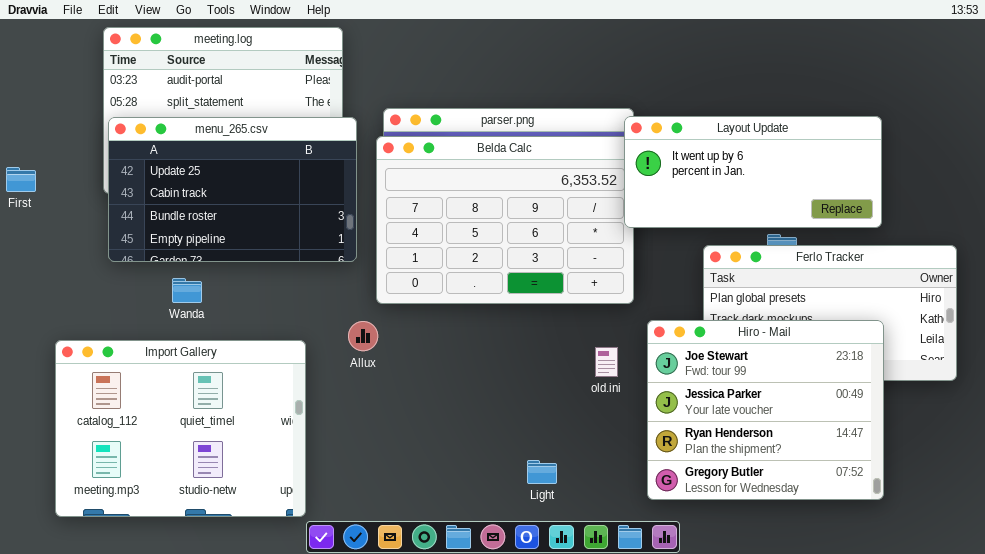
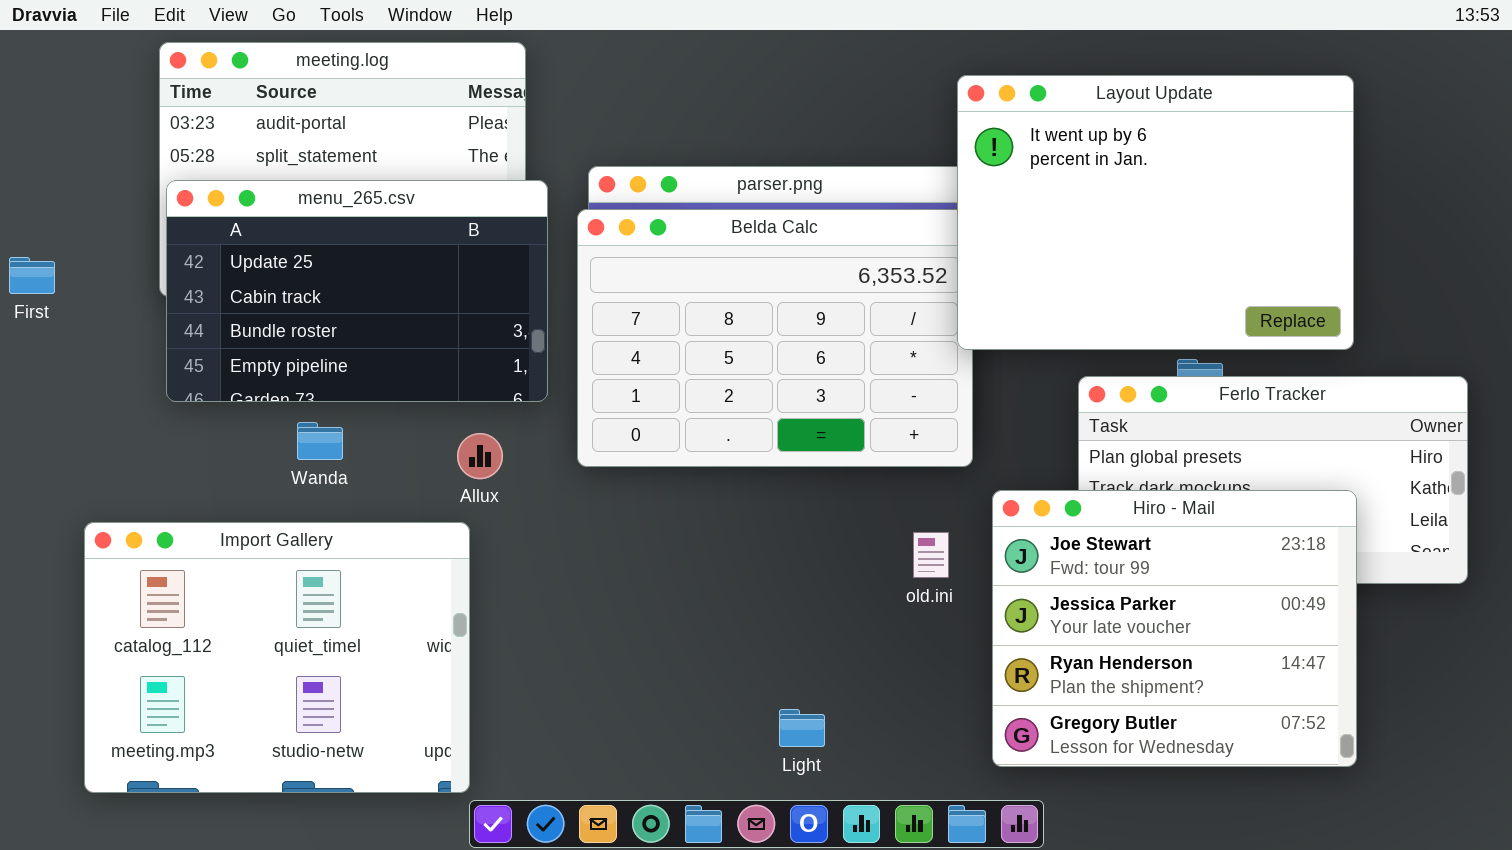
Layout Update: [624,116,882,228] -> [957,75,1354,350], resized
Wanda: [172,278,202,303] -> [297,422,343,460], moved
Allux: [348,321,378,351] -> [457,433,503,479], moved
Light: [527,460,557,484] -> [779,709,825,747], moved

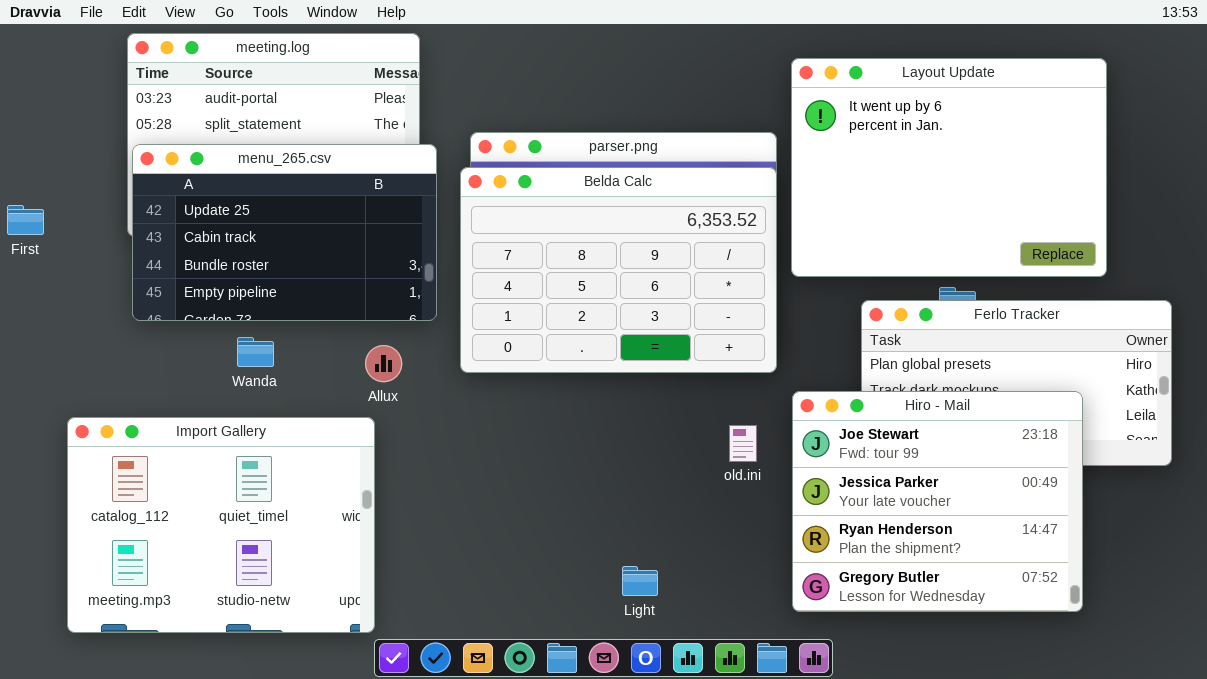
Layout Update: [957,75,1354,350] -> [791,58,1107,277], moved

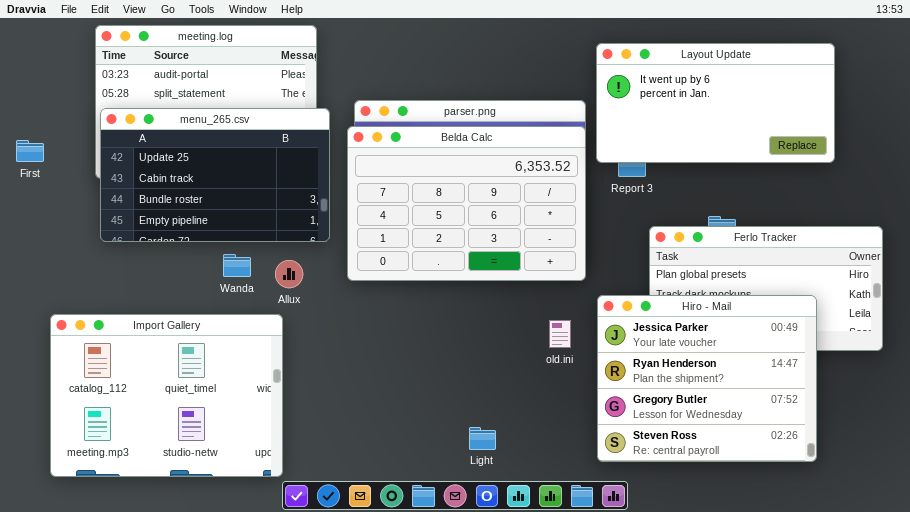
Layout Update: [791,58,1107,277] -> [596,43,835,163], resized
First: [7,205,44,235] -> [16,140,44,162], moved
Wanda: [237,337,274,367] -> [223,254,251,277], moved
Hiro - Mail: [792,391,1083,612] -> [597,295,817,462], scrolled down 1 row

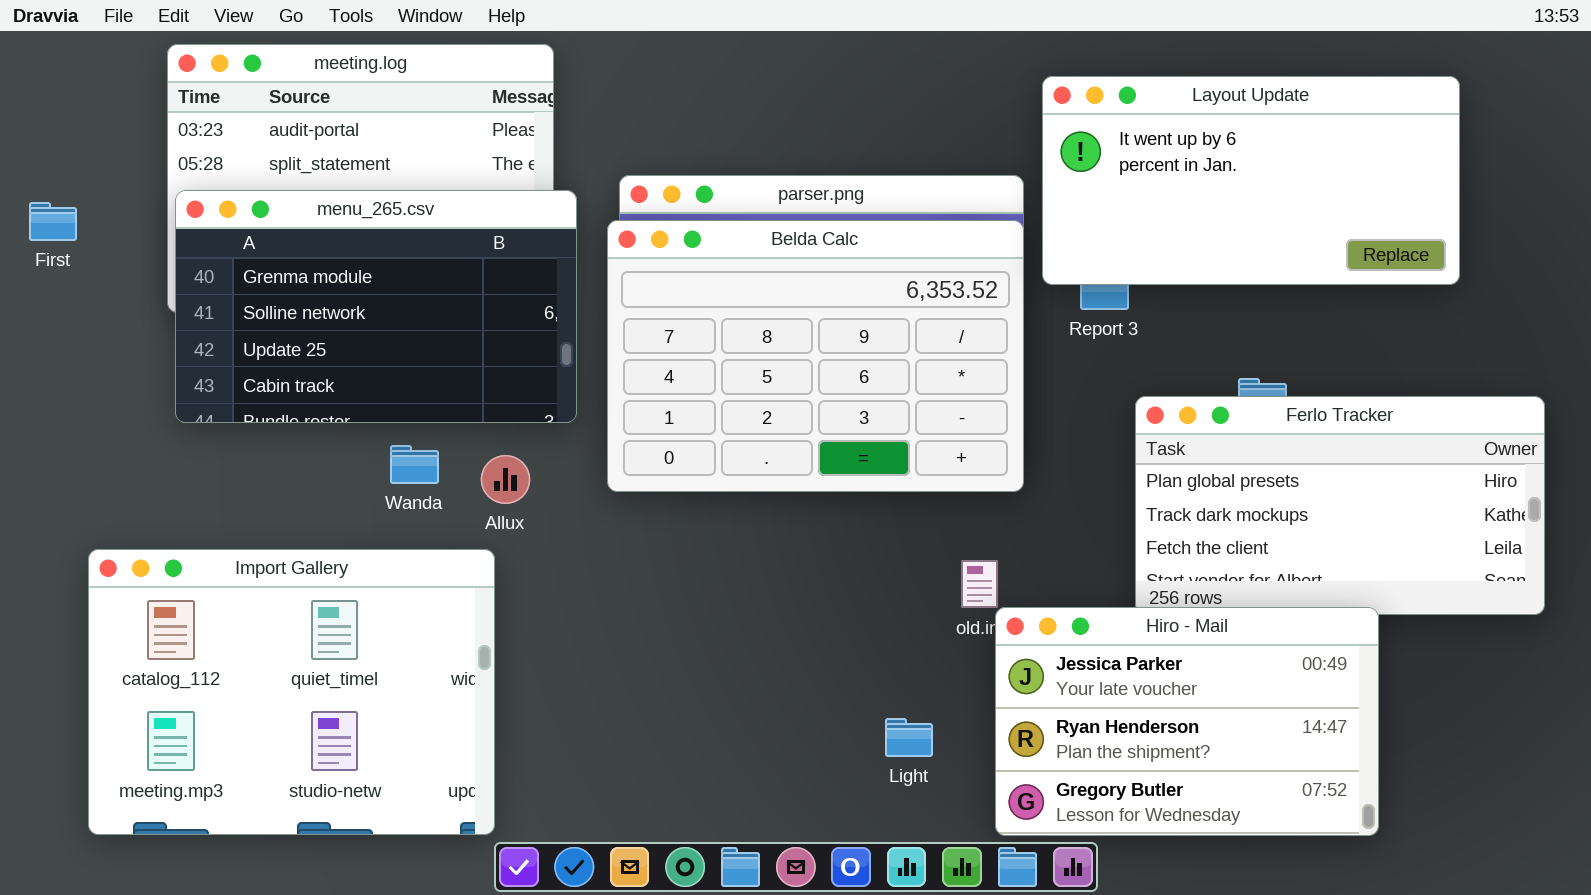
menu_265.csv: [100,108,330,242] -> [175,190,577,423], scrolled up 2 rows
First: [16,140,44,162] -> [29,202,77,241], moved
Hiro - Mail: [597,295,817,462] -> [995,607,1379,836], moved, resized
Light: [469,427,496,450] -> [885,718,933,757], moved

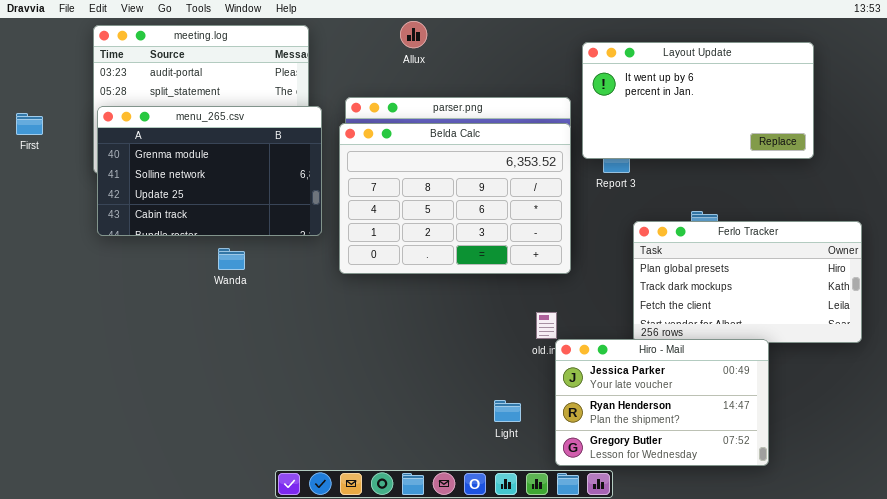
Allux: [481,455,530,504] -> [400,21,427,48], moved
Import Gallery: [88,549,495,835] -> none, closed

